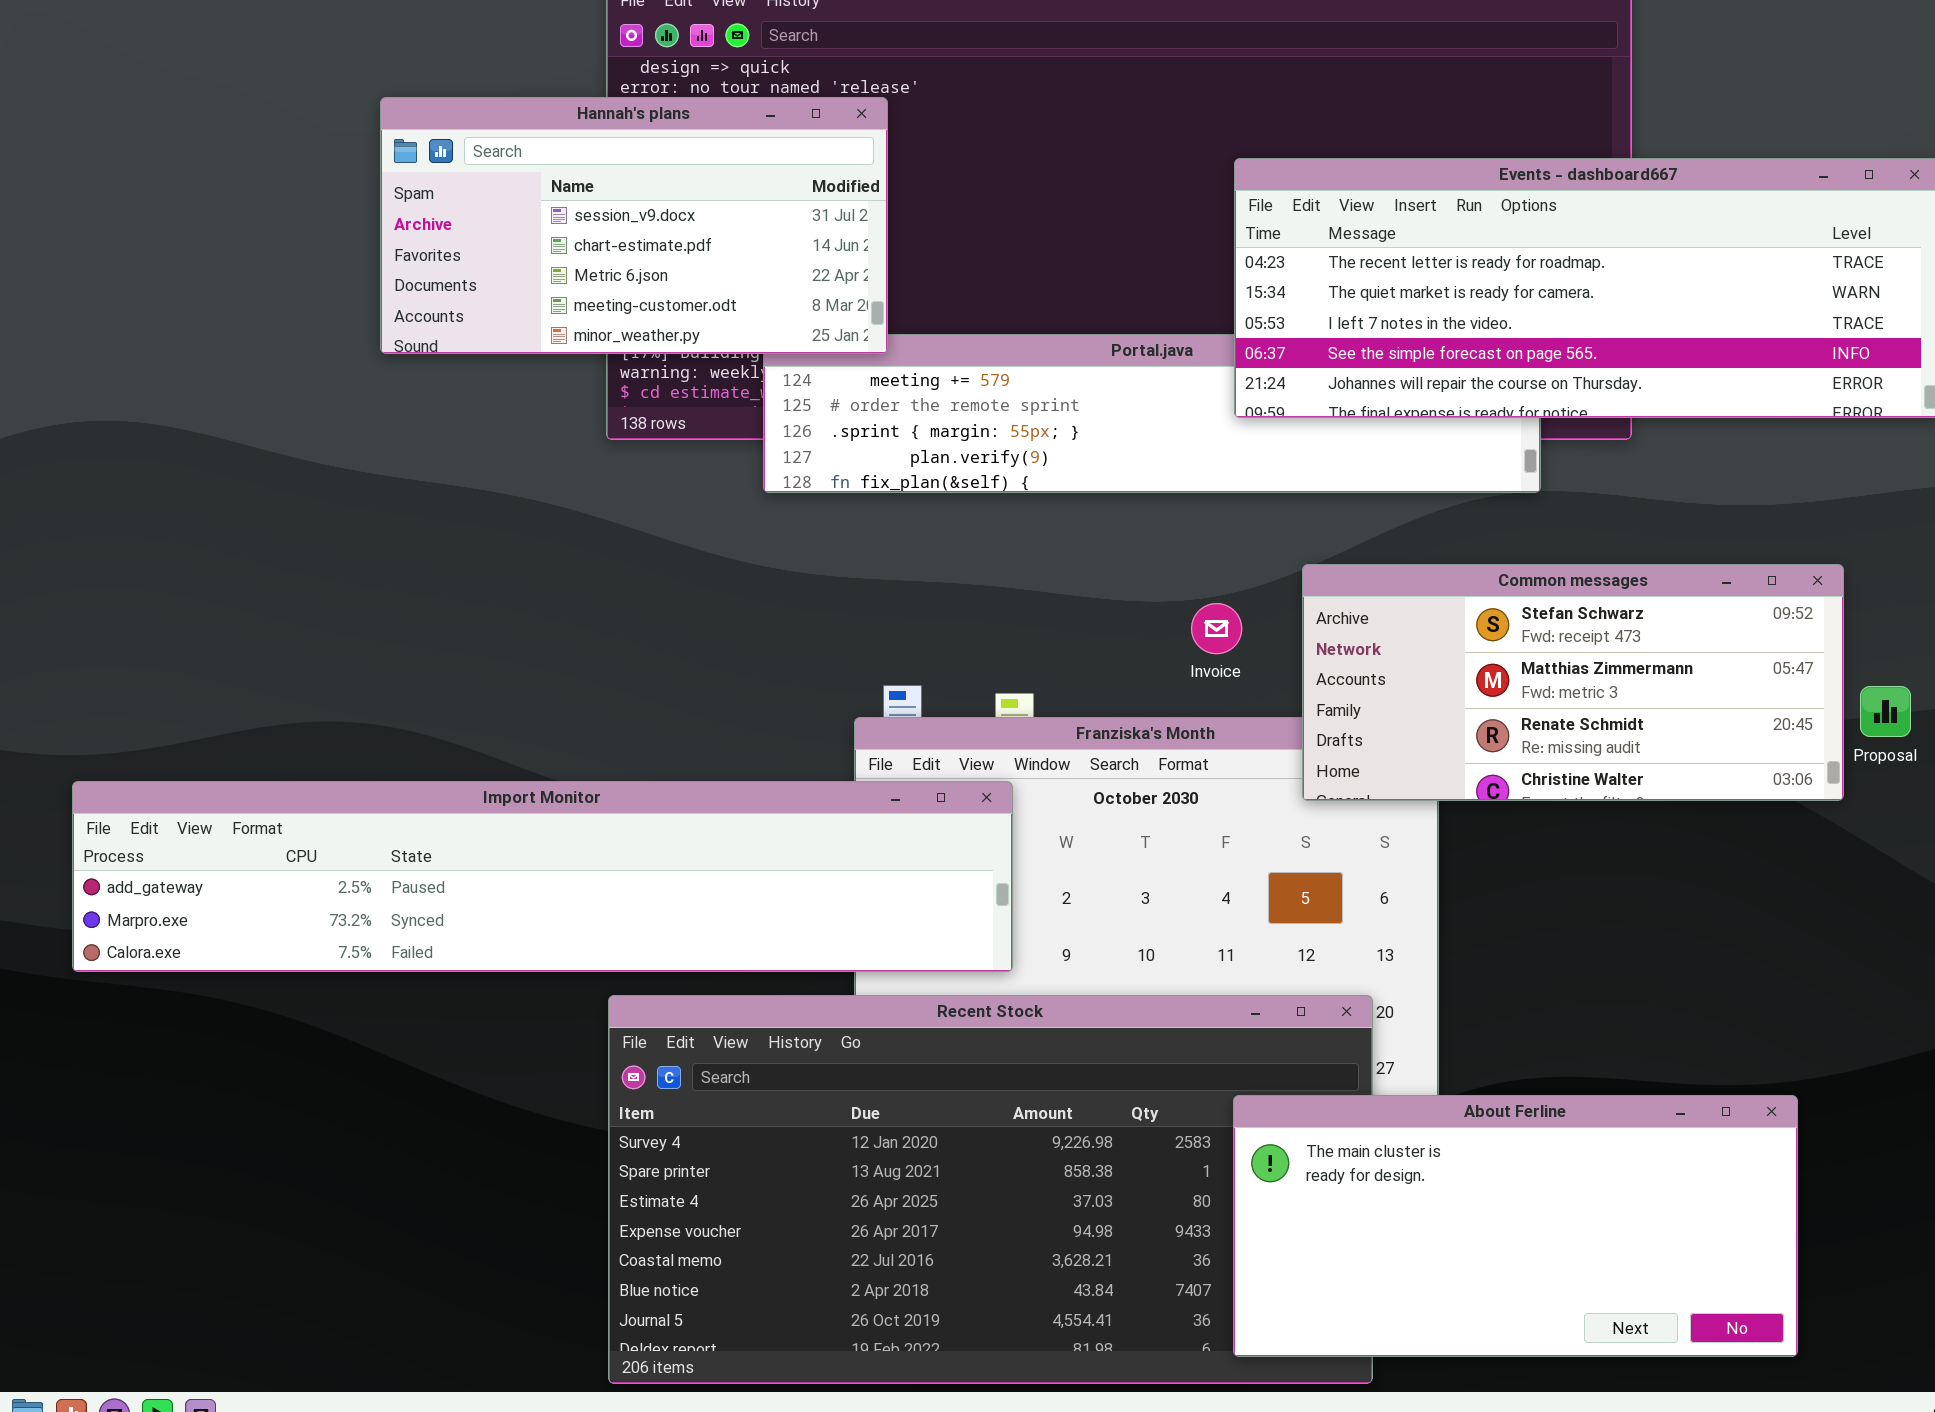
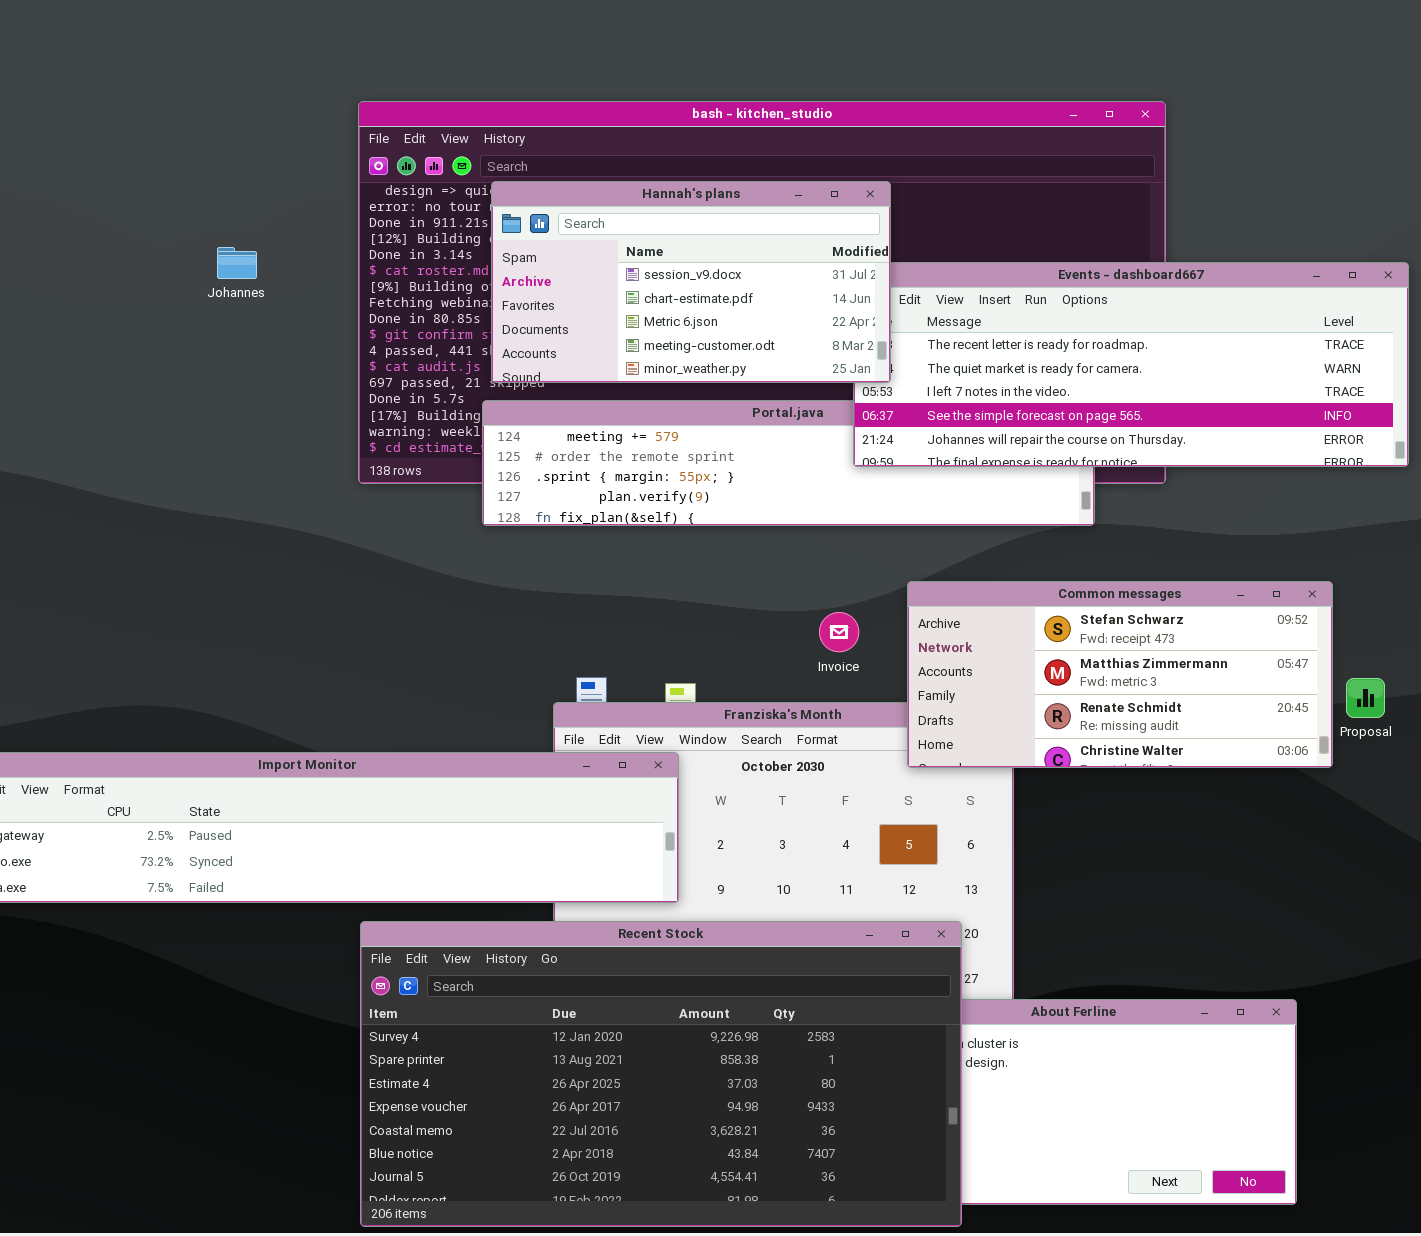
Hannah's plans: [380,97,888,354] -> [491,181,891,383], moved
Recent Stock: [608,995,1373,1384] -> [360,921,962,1227], raised

